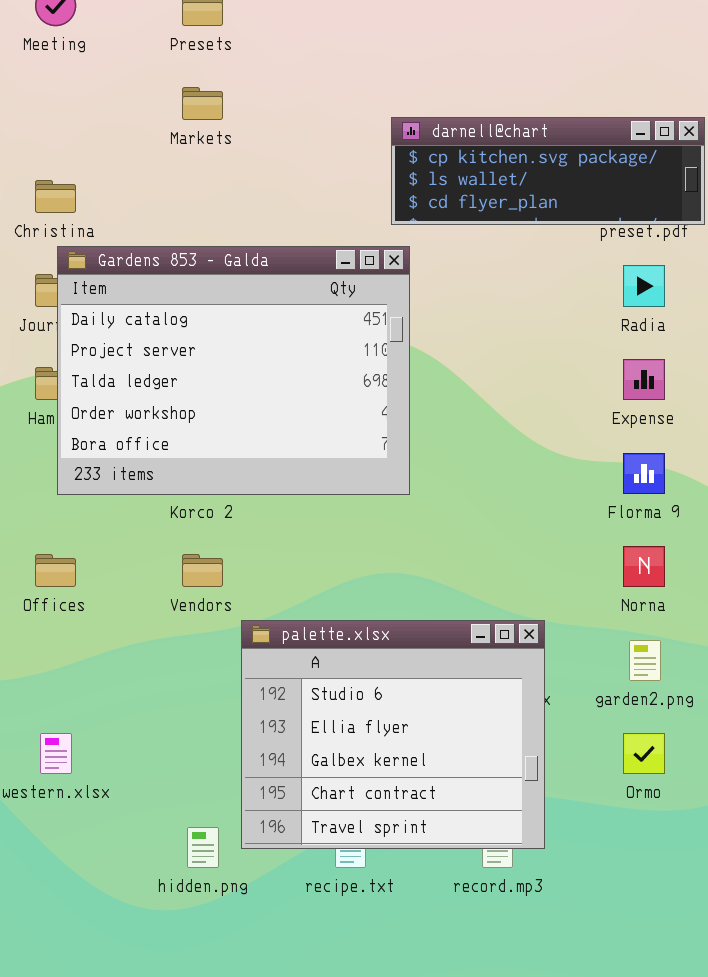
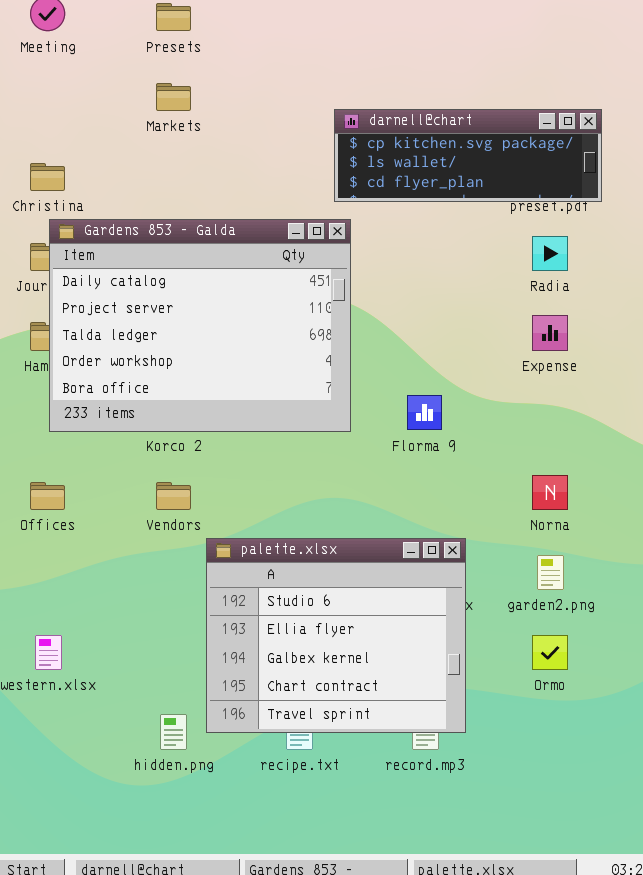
Florma 9: [623,453,665,494] -> [407,395,442,430], moved

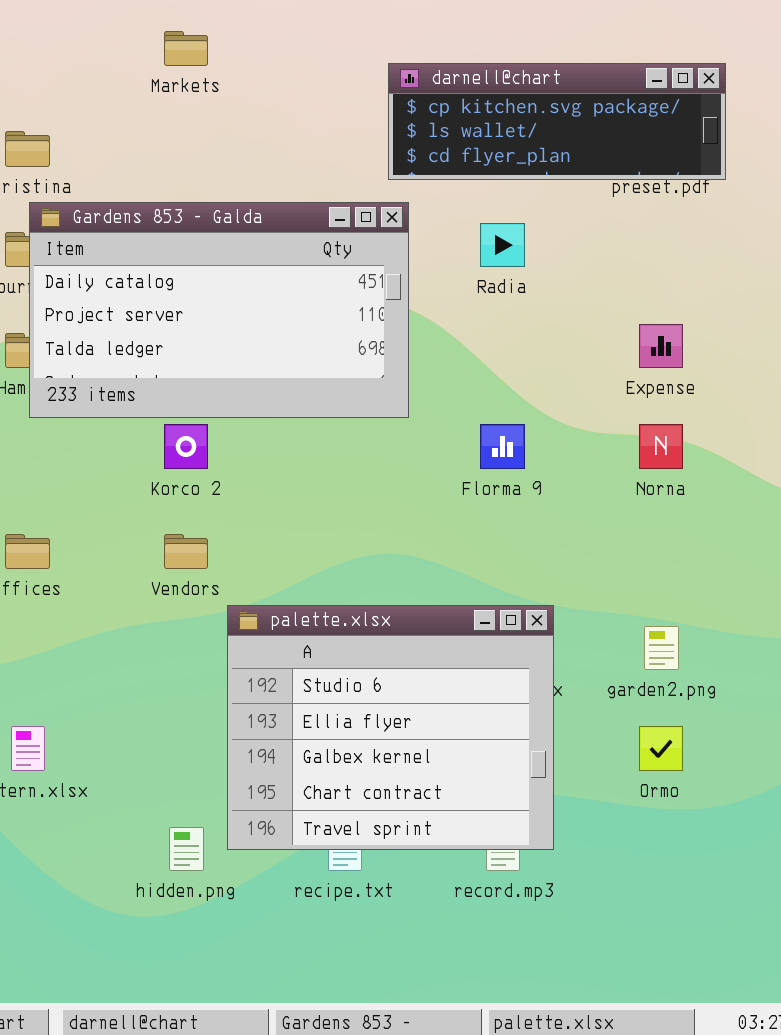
Gardens 853 - Galda: [49,219,351,432] -> [29,202,409,418], resized
Radia: [532,236,568,271] -> [480,223,525,267], moved
Norna: [532,475,568,510] -> [639,424,683,469], moved

